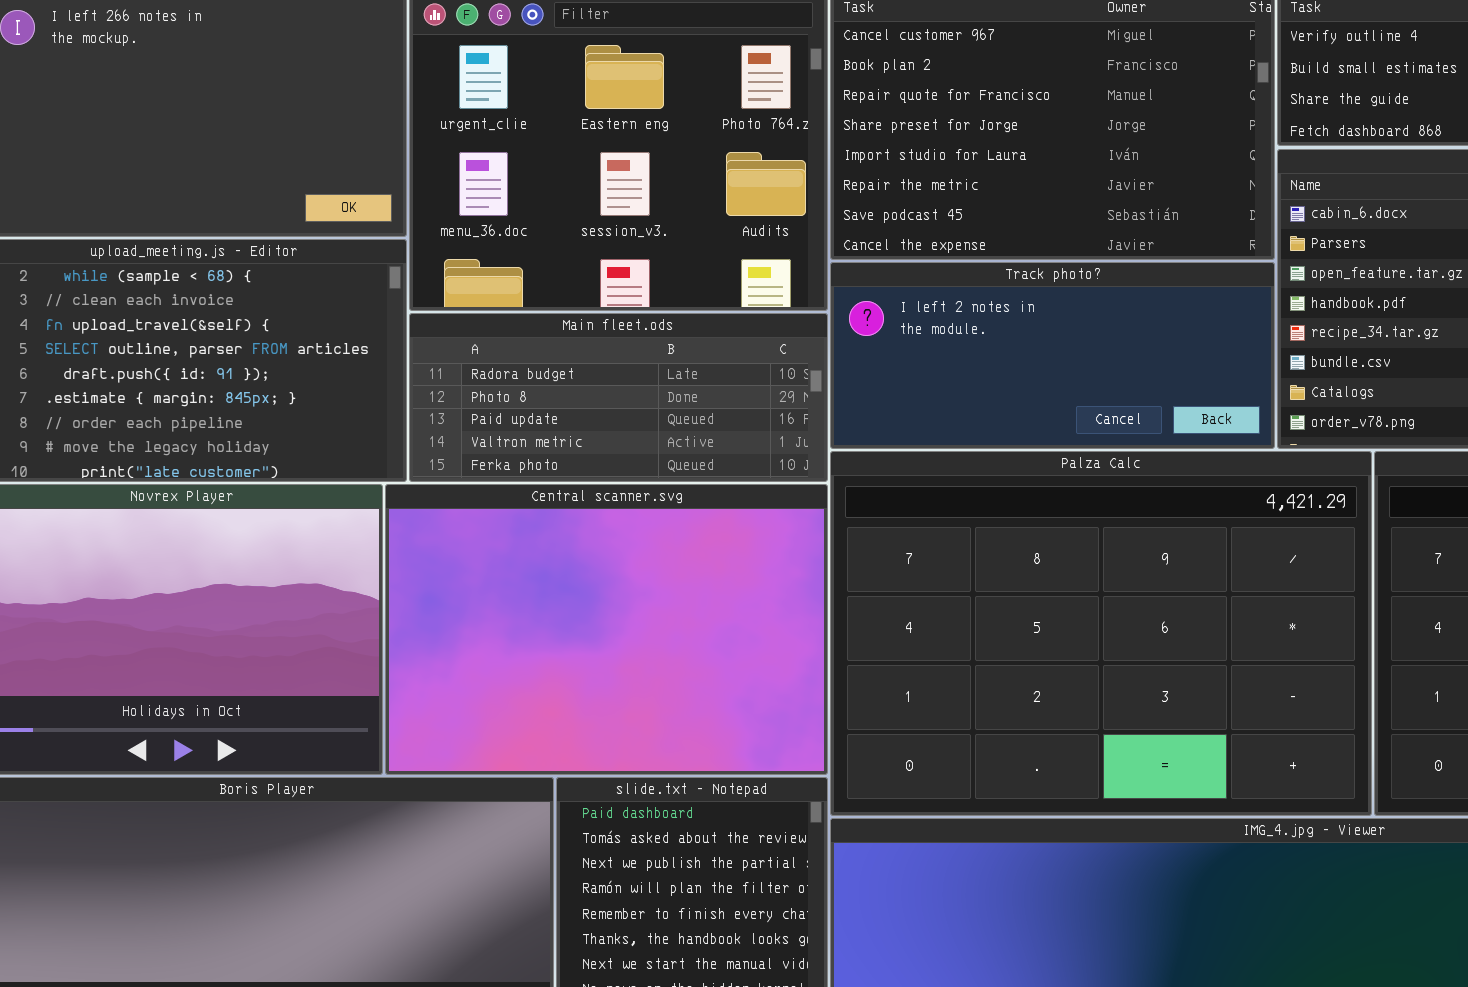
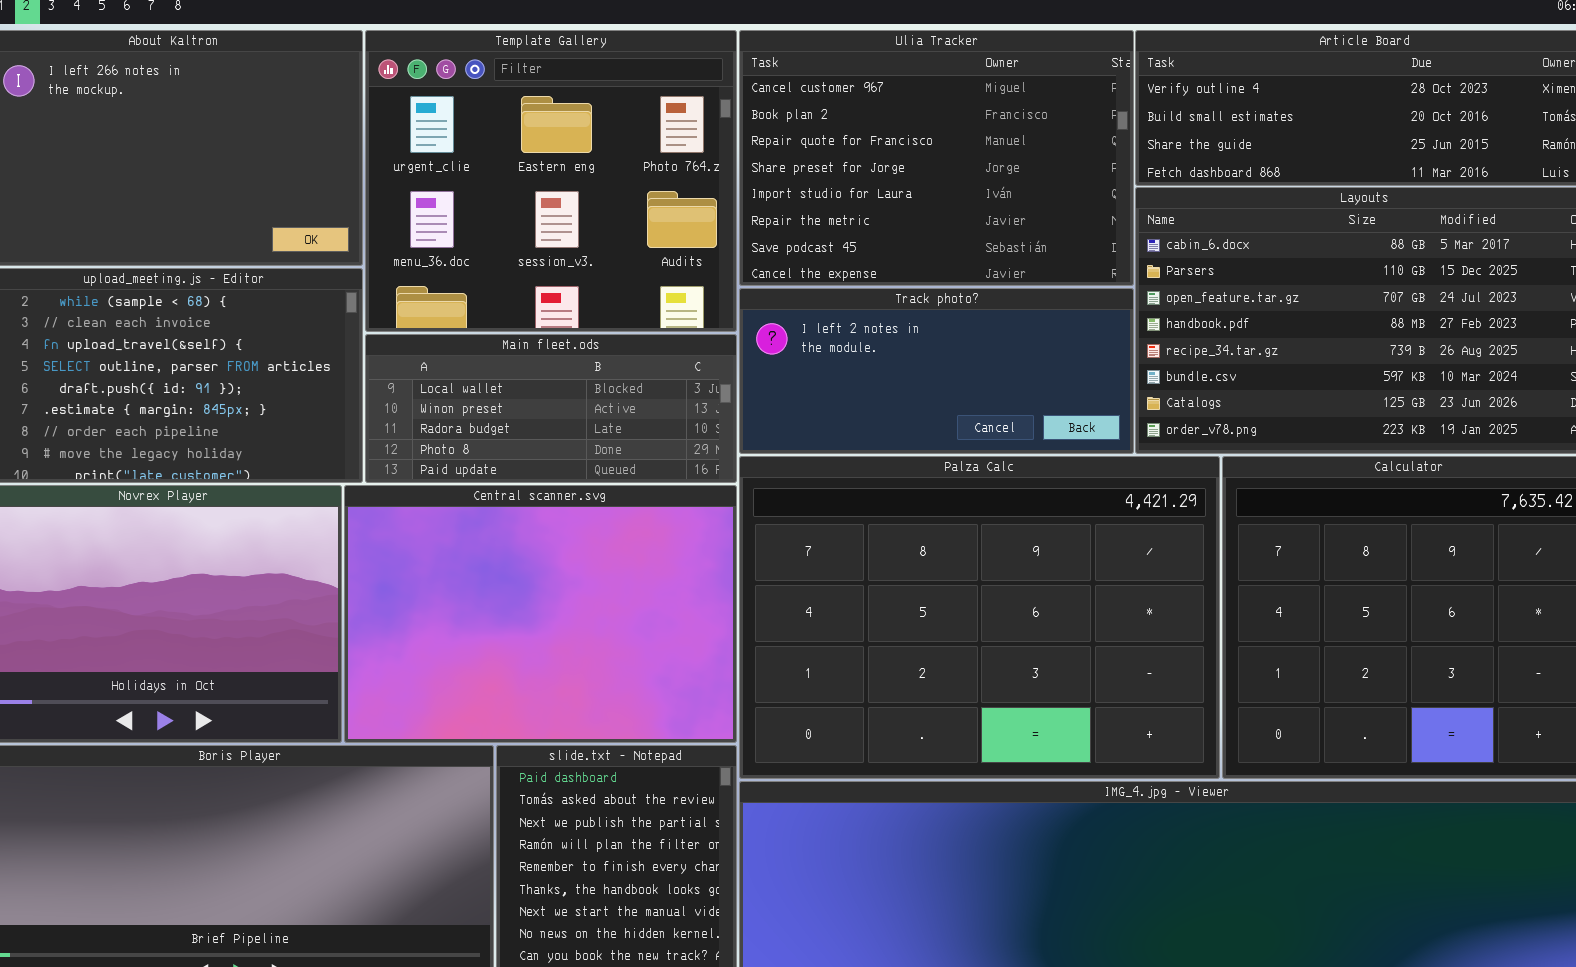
Main fleet.ods: [409,313,828,482] -> [365,334,737,483], scrolled up 2 rows

